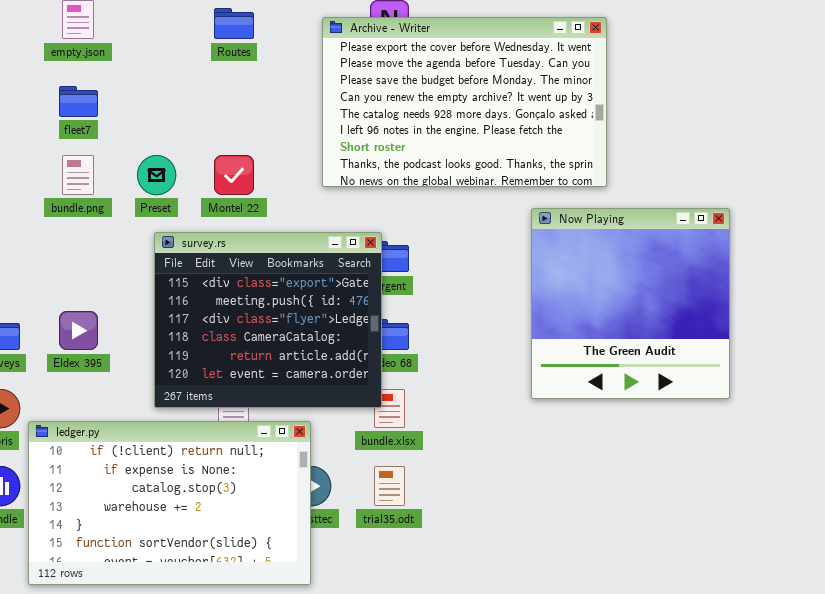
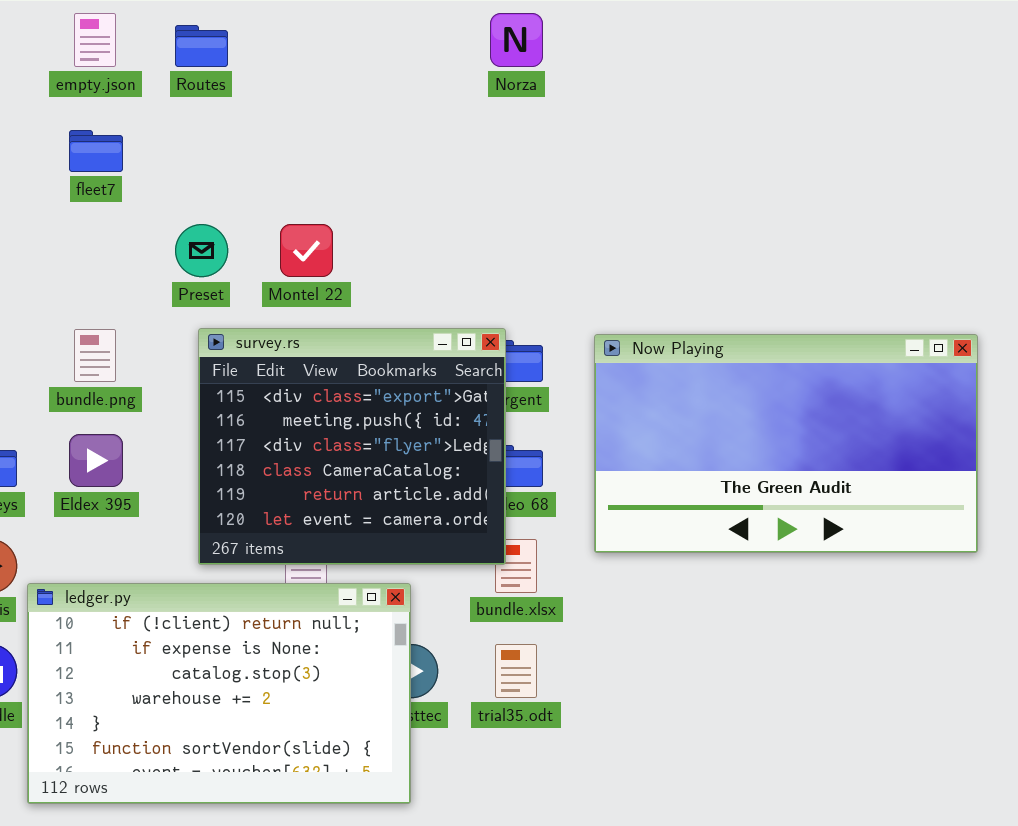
Routes: [214,8,254,39] -> [175,25,228,67], moved
Archive - Writer: [322,17,607,187] -> none, closed
bundle.png: [62,155,94,195] -> [74,329,116,382], moved
Now Playing: [531,208,730,399] -> [594,334,978,553], resized

